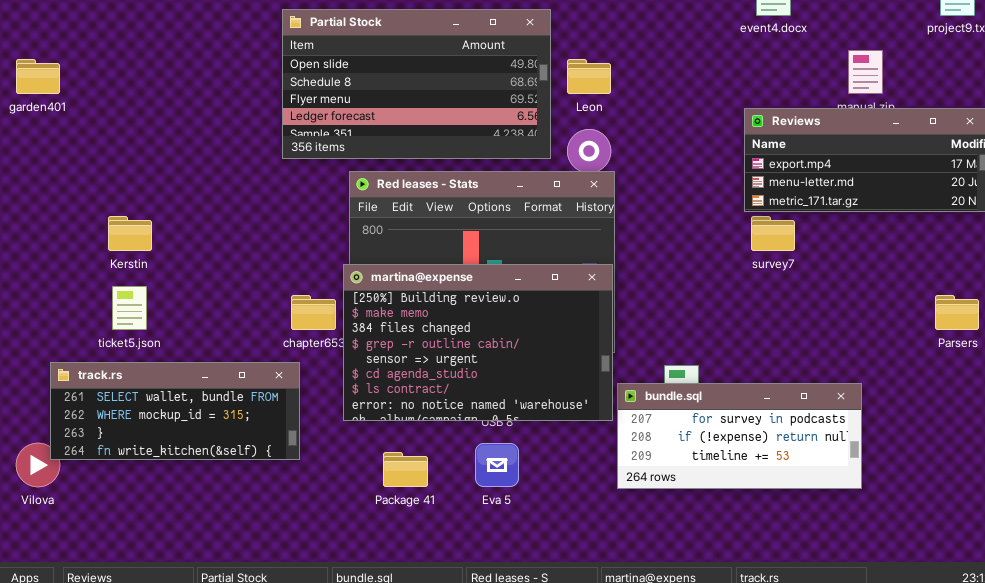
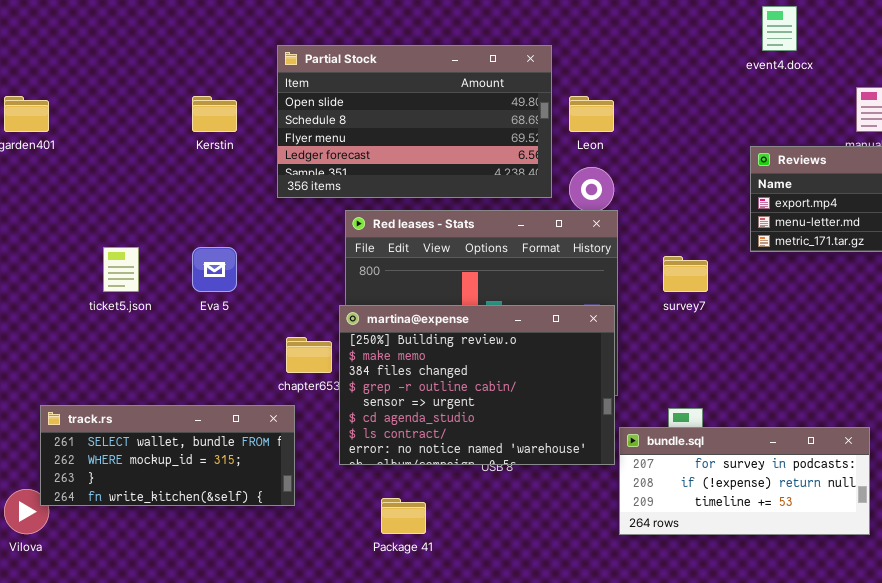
Kerstin: [108,216,152,251] -> [192,96,237,132], moved
survey7: [751,216,795,251] -> [663,256,708,292], moved
ticket5.json: [112,286,147,330] -> [103,247,139,292], moved
Eva 5: [475,443,519,487] -> [192,247,237,292], moved

